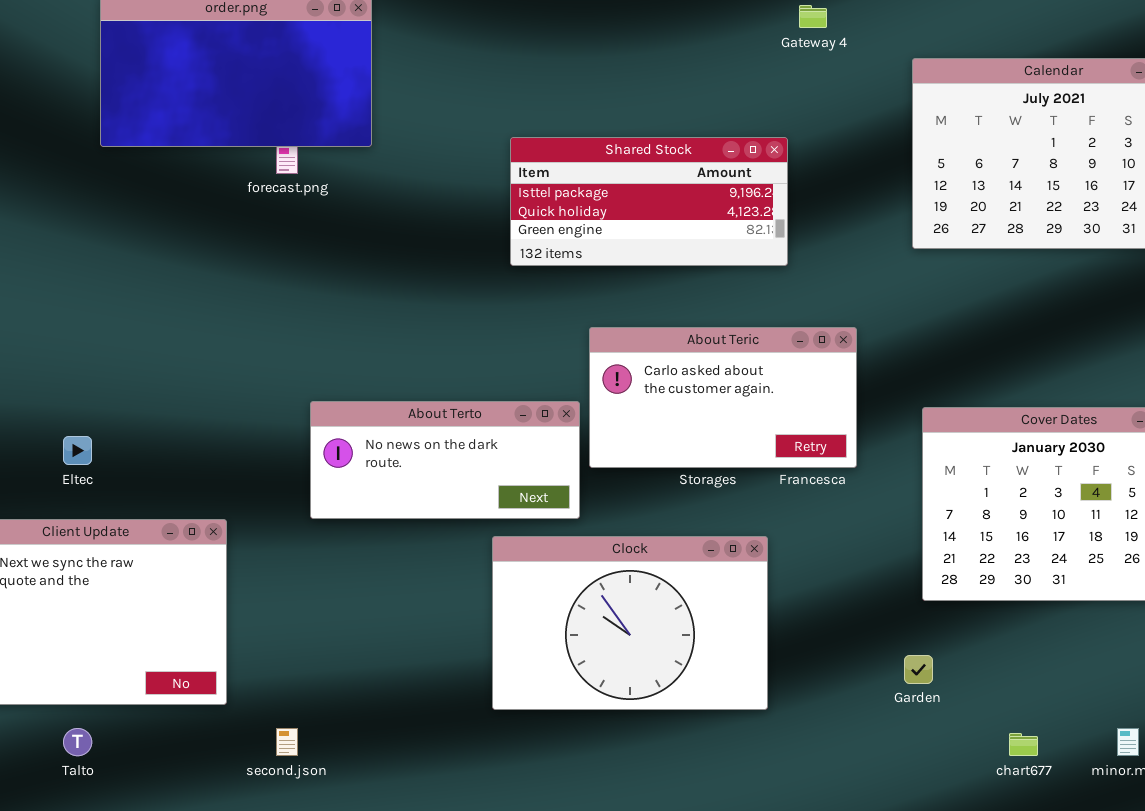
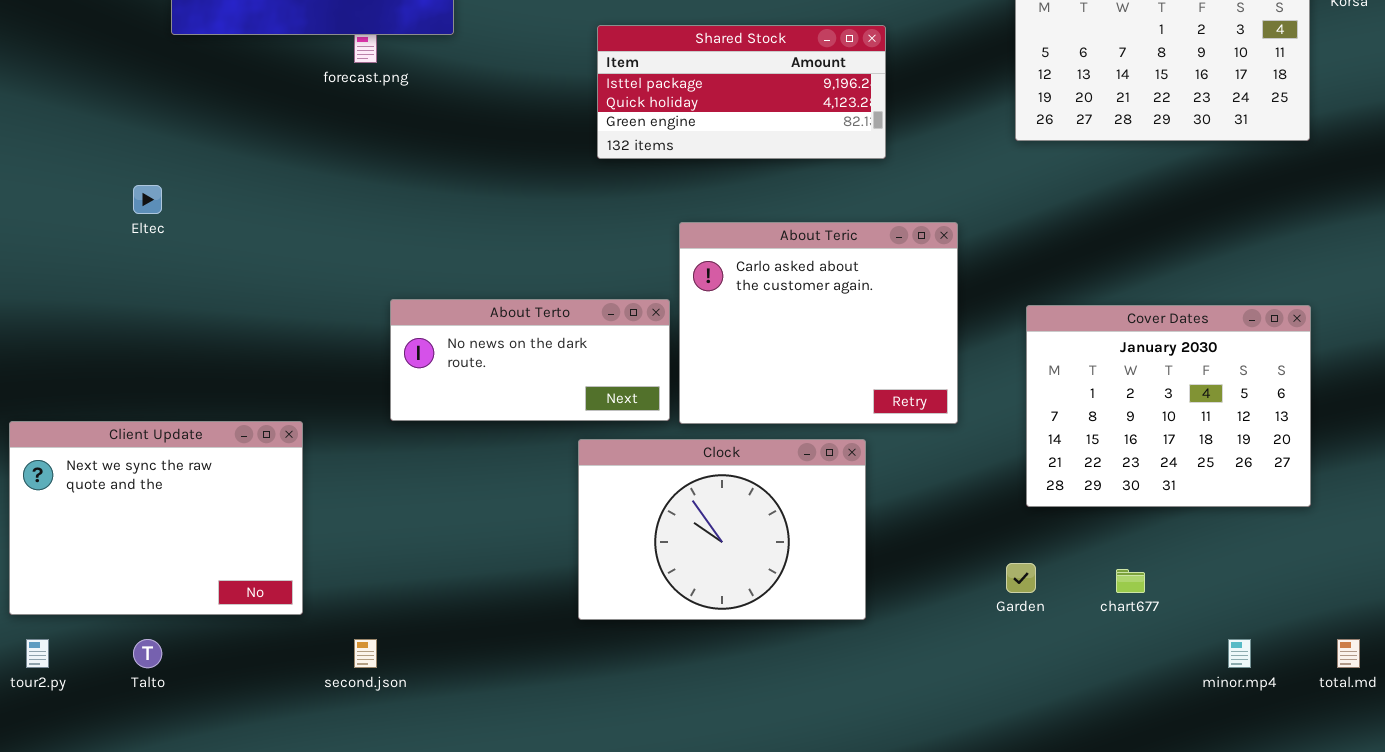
About Teric: [589,327,857,468] -> [679,222,958,424], resized
Eltec: [63,436,92,465] -> [133,185,162,214], moved
chart677: [1009,733,1038,756] -> [1116,569,1145,593], moved

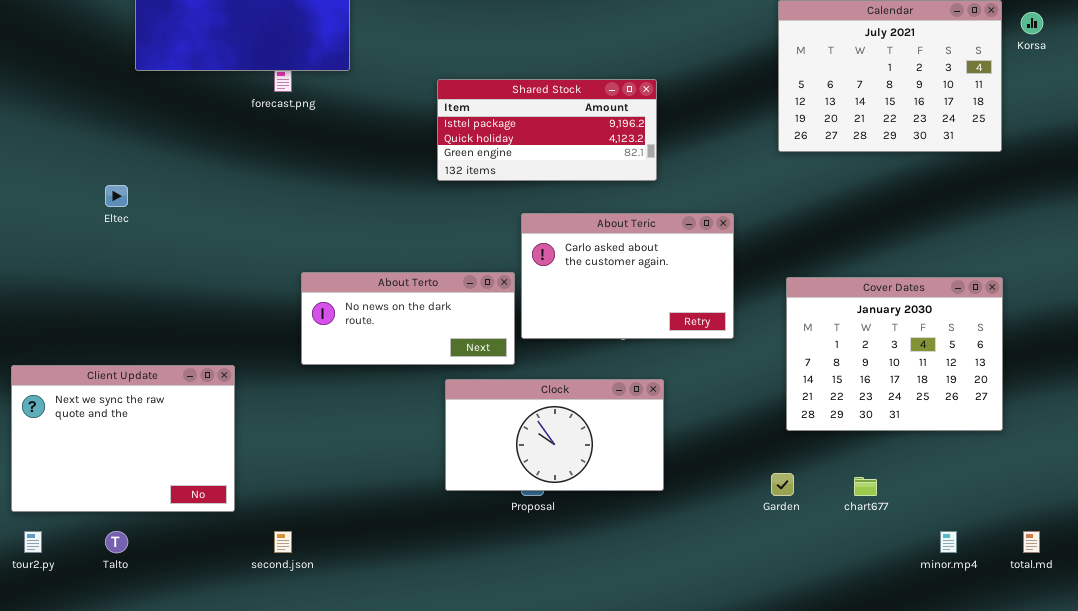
Shared Stock: [597,25,886,159] -> [437,79,657,181], moved
About Teric: [679,222,958,424] -> [521,213,734,339], resized
Clock: [578,439,866,620] -> [445,379,664,491], resized

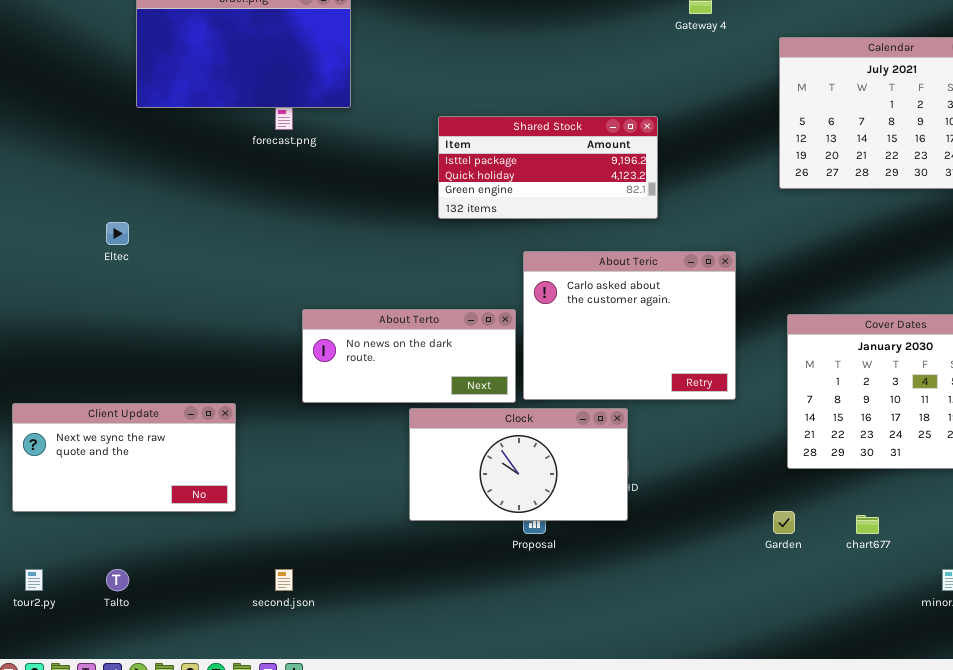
About Teric: [521,213,734,339] -> [523,251,736,400], resized
Client Update: [11,365,235,512] -> [12,403,236,512], resized
Clock: [445,379,664,491] -> [409,408,628,521], moved

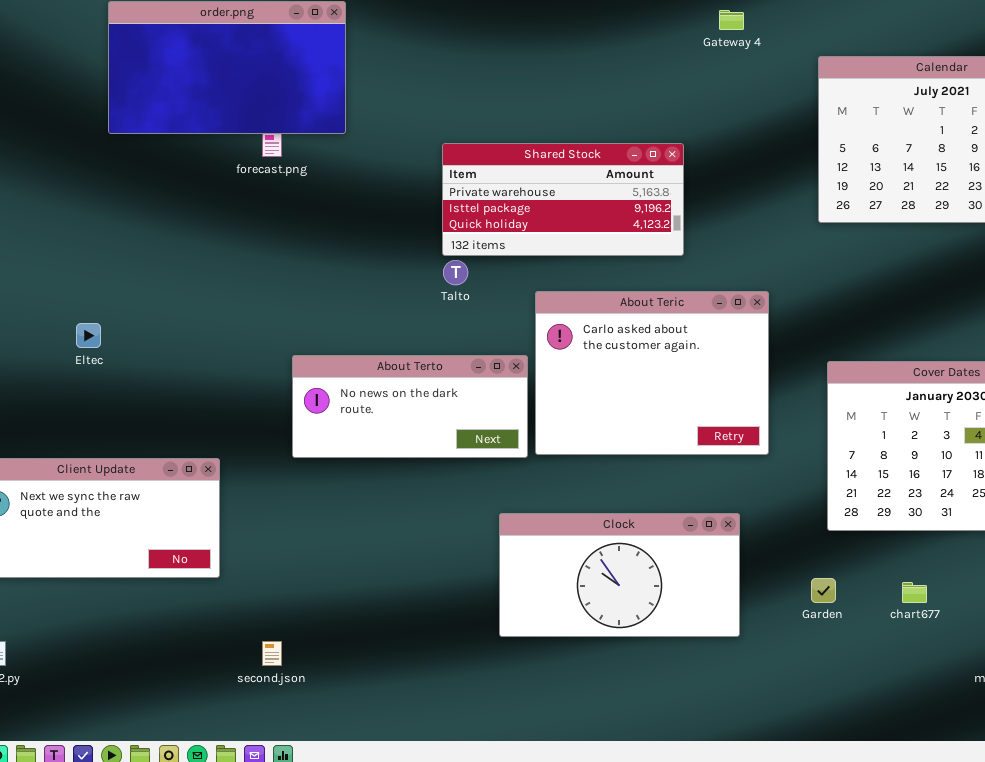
Shared Stock: [438,116,658,219] -> [442,143,684,256], scrolled up 1 row
Eltec: [106,222,129,245] -> [76,323,101,348], moved
Clock: [409,408,628,521] -> [499,513,740,637], moved
Talto: [106,569,129,591] -> [443,260,468,285], moved

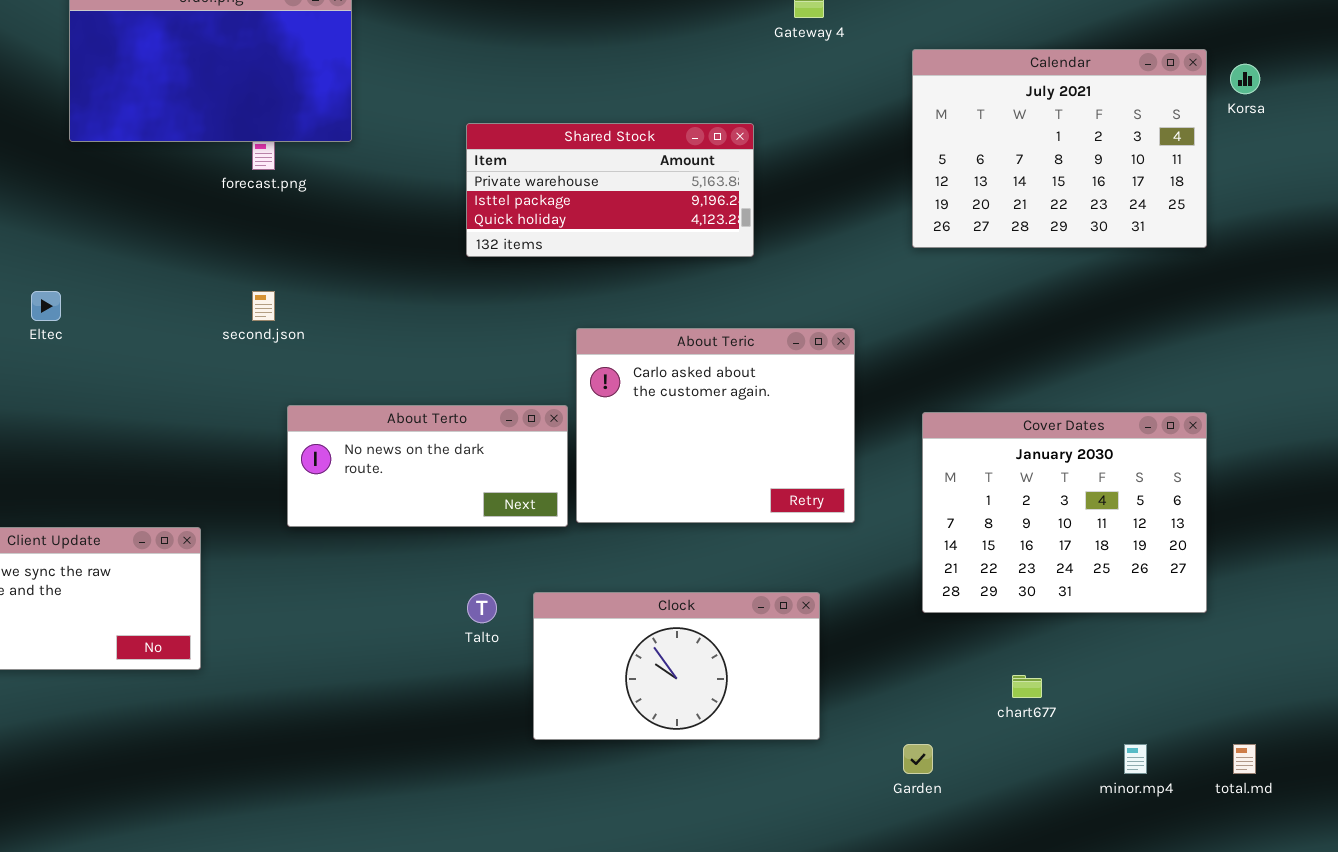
Shared Stock: [442,143,684,256] -> [466,123,754,257], moved
Talto: [443,260,468,285] -> [467,593,497,623], moved
Eltec: [76,323,101,348] -> [31,291,61,321], moved
Garden: [811,578,836,603] -> [903,744,933,774], moved
second.json: [262,641,282,666] -> [252,291,275,321], moved

